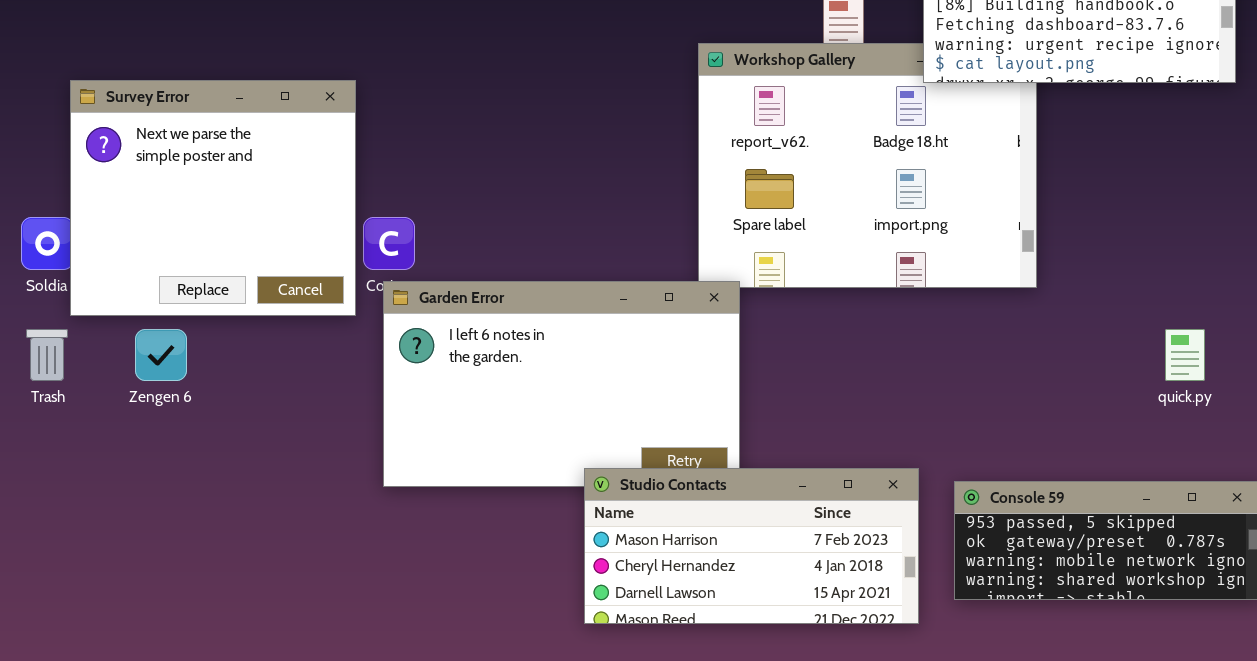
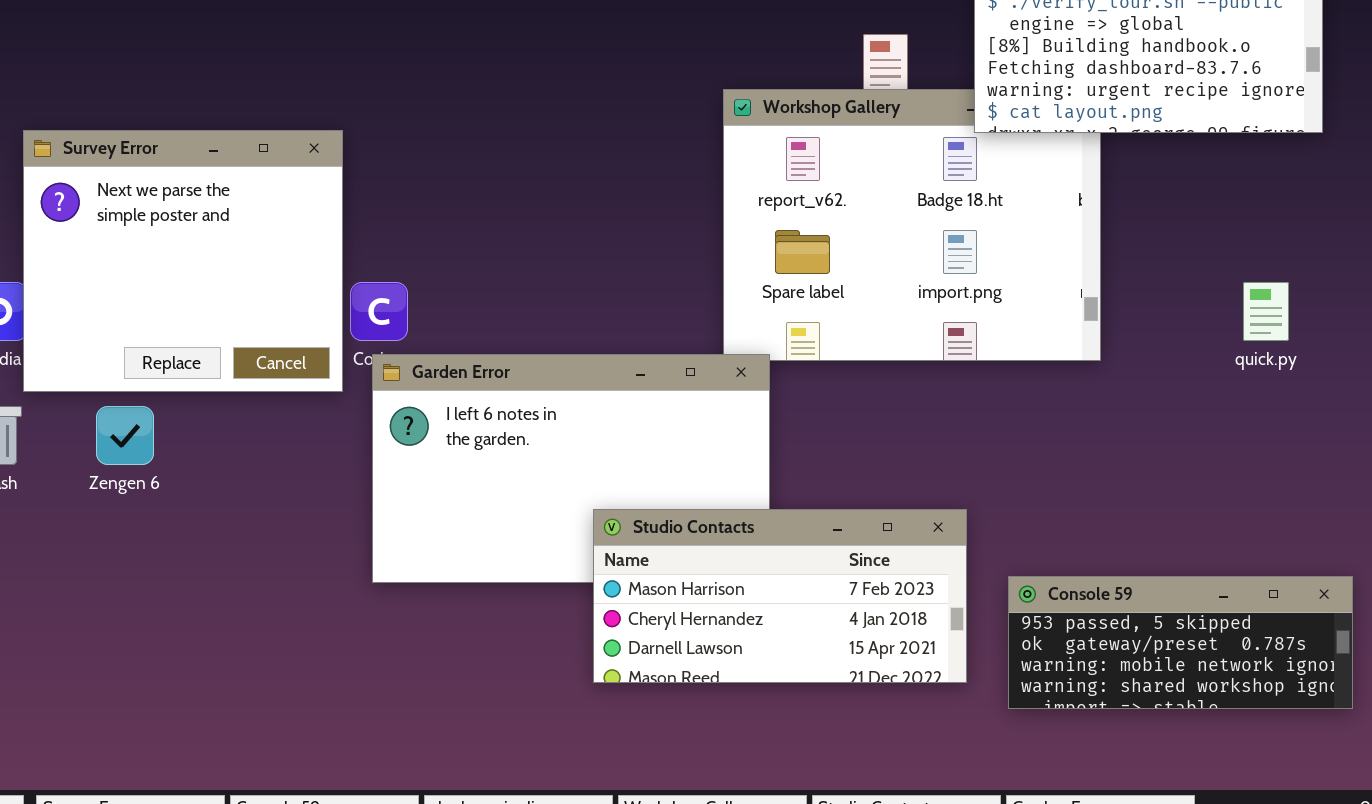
quick.py: [1165,329,1205,381] -> [1243,282,1289,341], moved
Studio Contacts: [584,468,919,624] -> [593,509,967,683], moved

